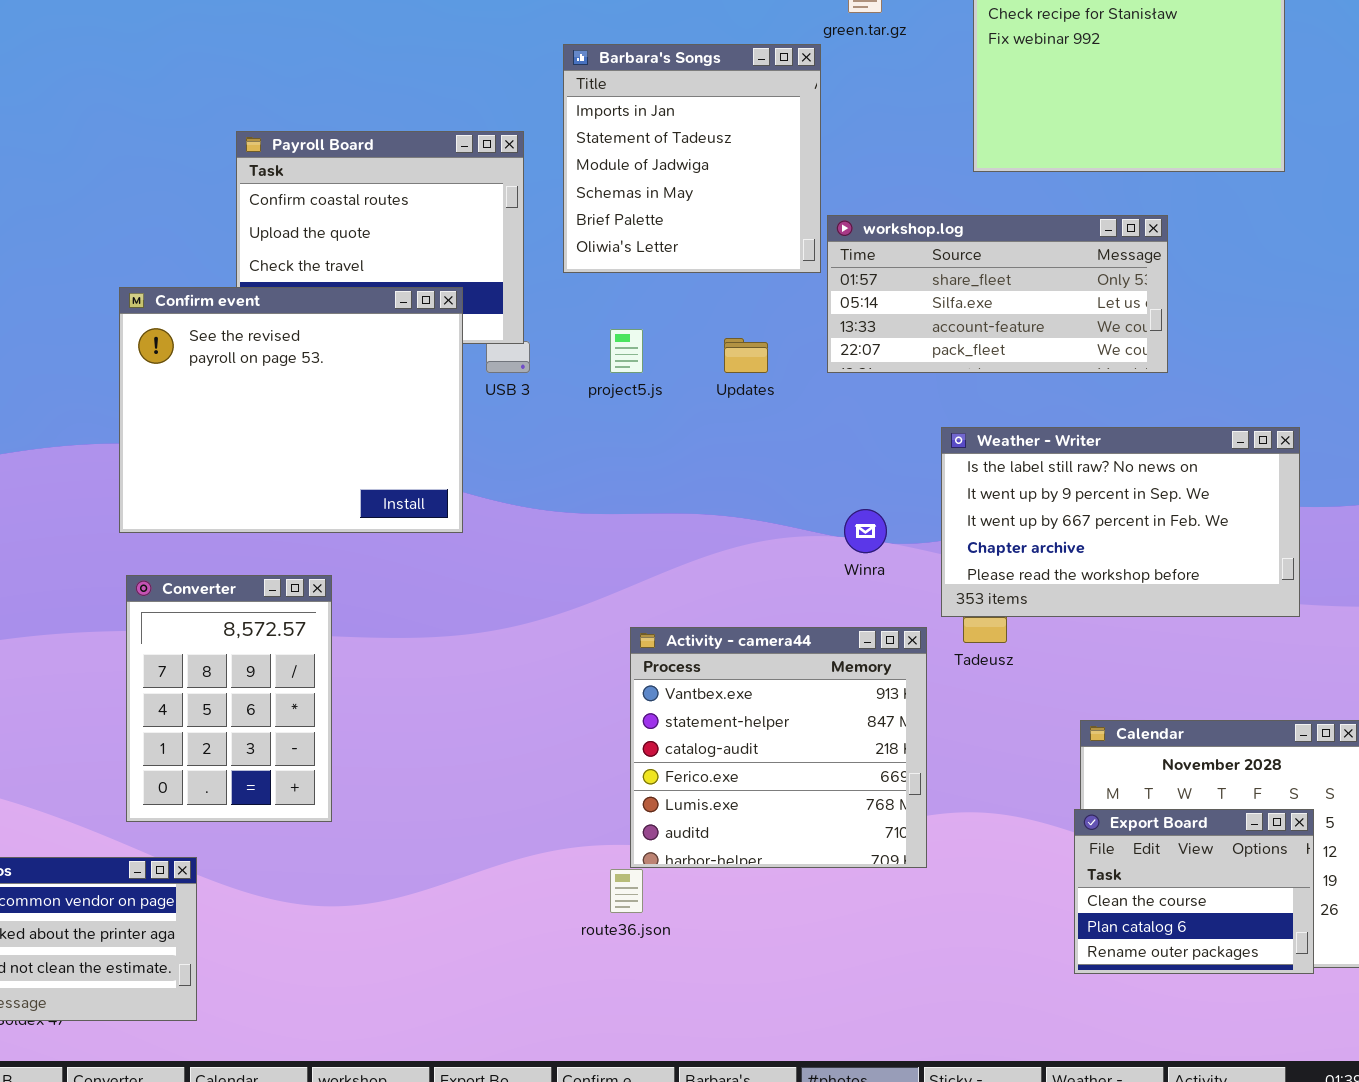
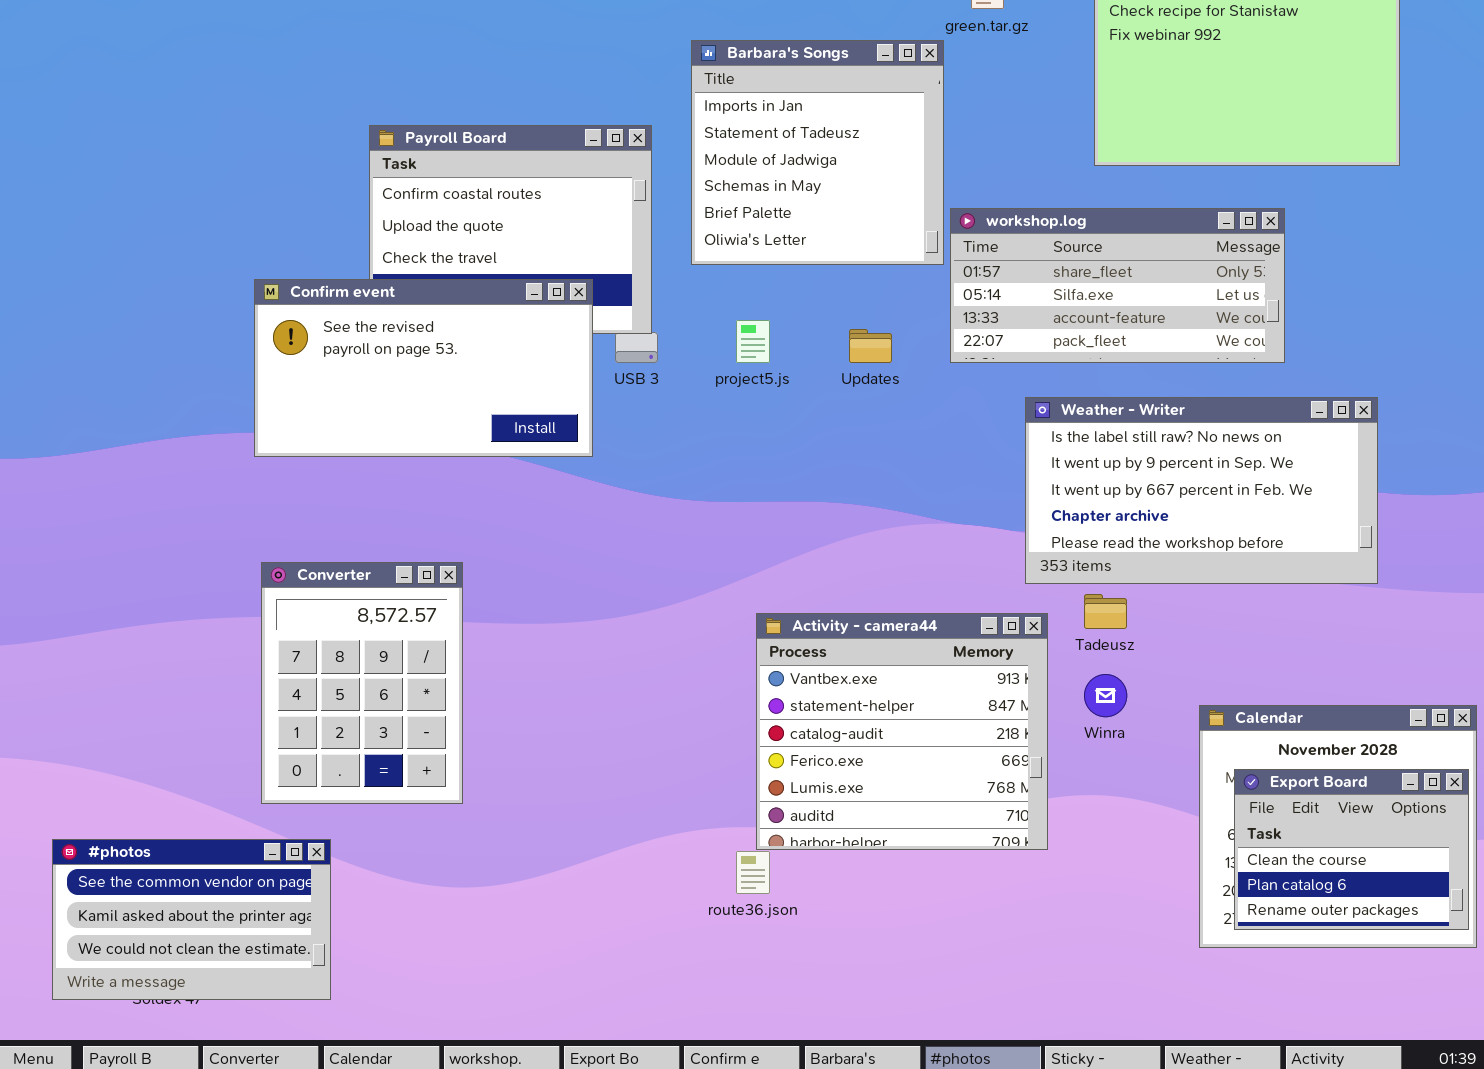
Confirm event: [119,287,463,533] -> [254,279,593,457], resized
Weather - Writer: [941,427,1300,617] -> [1025,397,1378,584], moved
Winra: [844,509,887,553] -> [1084,674,1127,717], moved
Export Board: [1074,809,1314,974] -> [1234,769,1469,930], moved

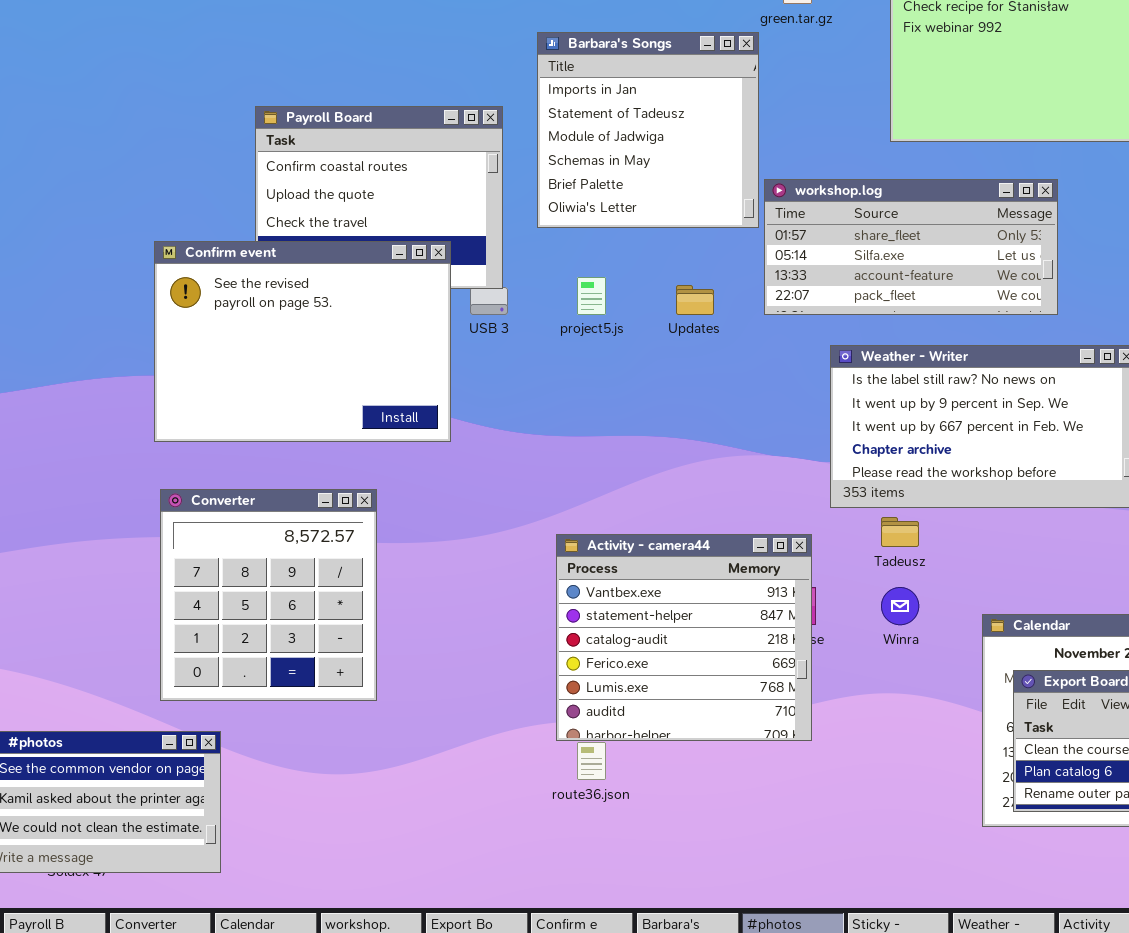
Confirm event: [254,279,593,457] -> [154,241,451,442], resized
Converter: [261,562,463,804] -> [160,489,377,701], resized
Activity - camera44: [756,613,1048,850] -> [556,534,812,741], moved

